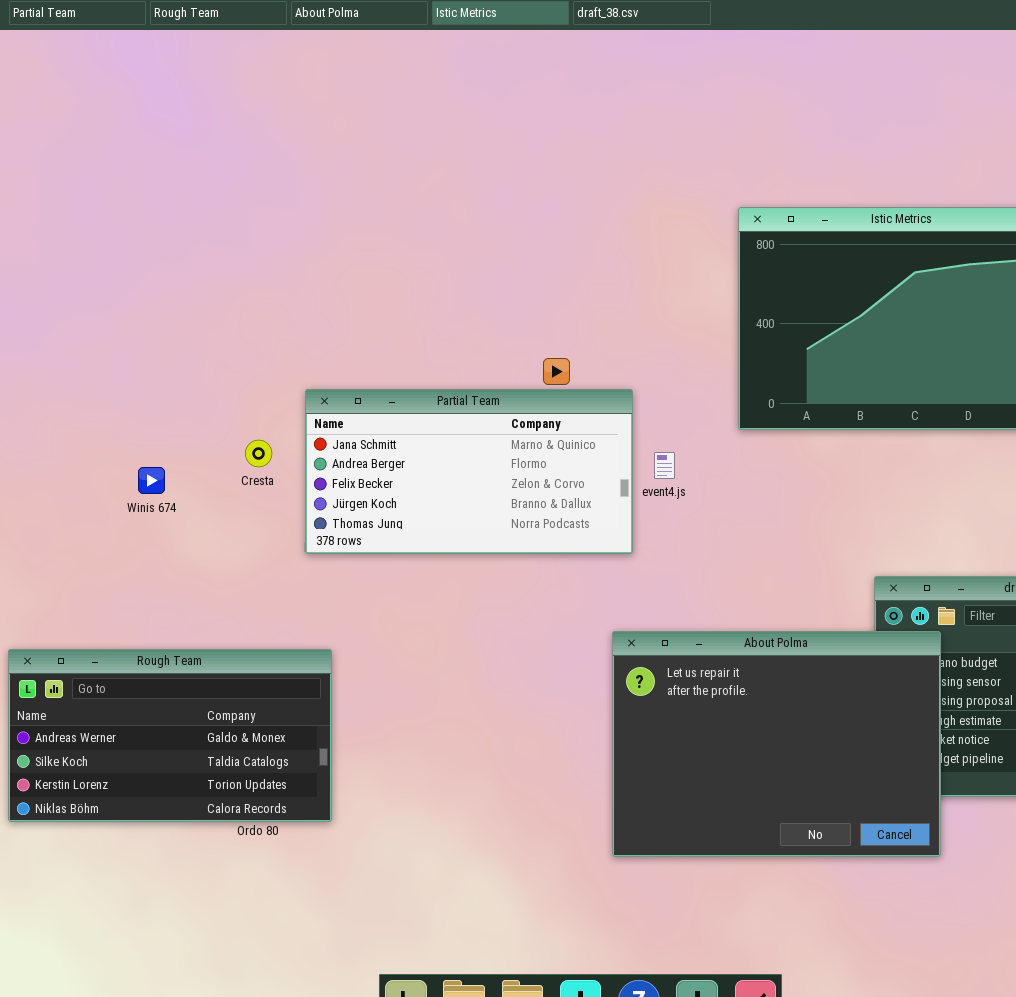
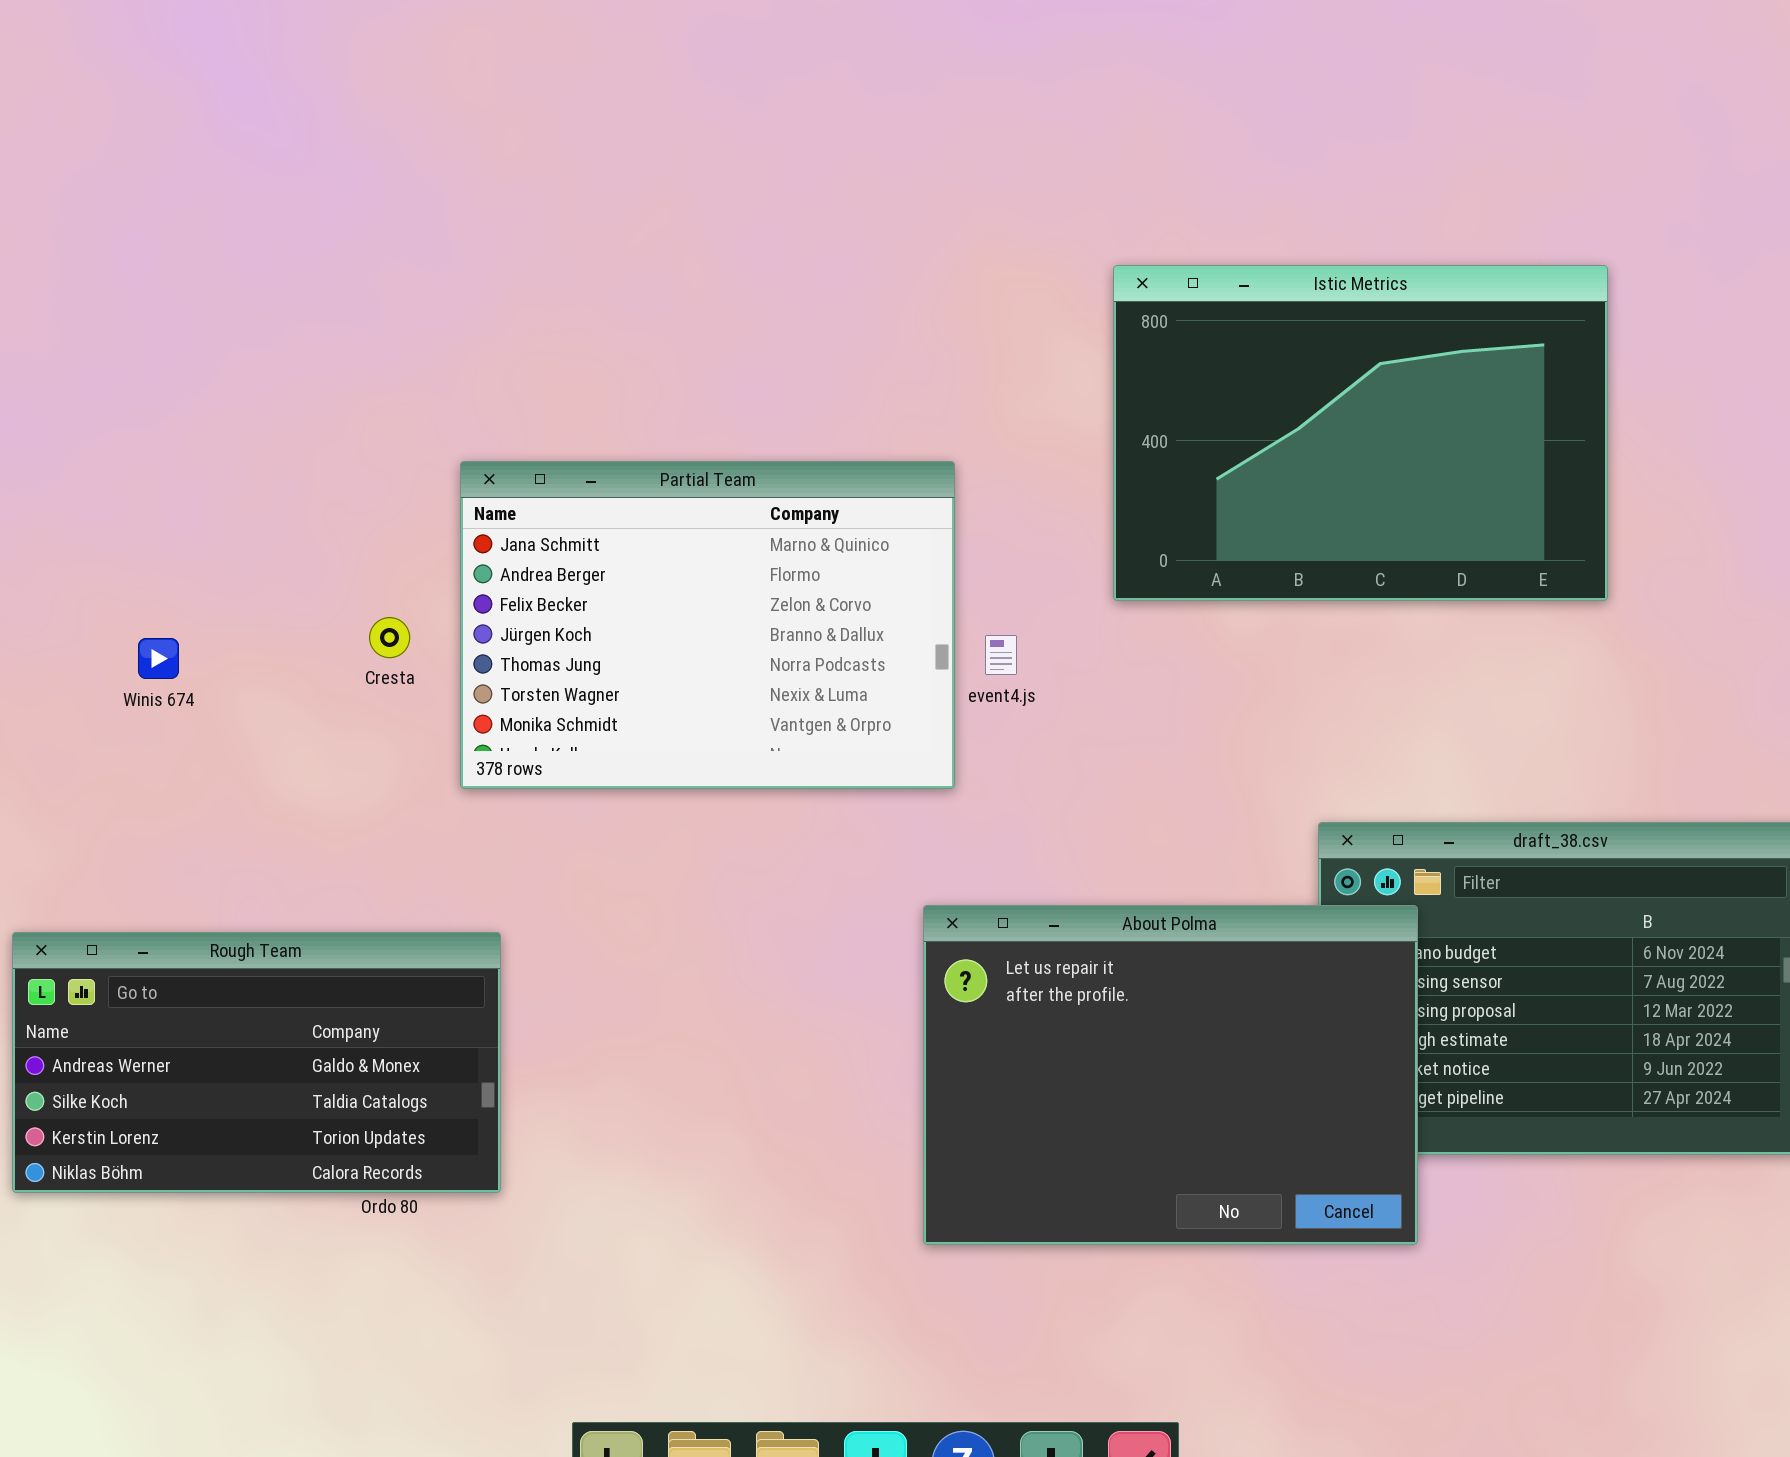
Partial Team: [305,389,633,554] -> [460,461,955,789], resized
Winis 674: [138,467,165,494] -> [138,638,179,679], moved

